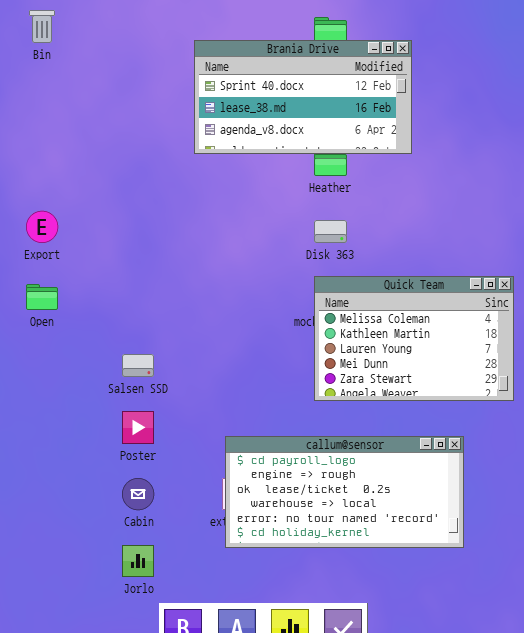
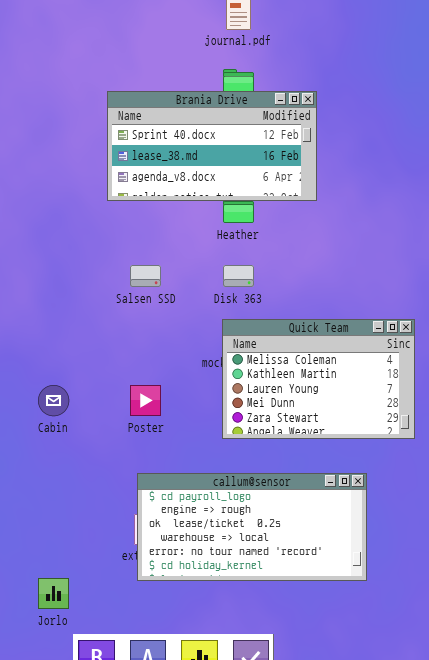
Salsen SSD: [122,354,154,377] -> [130,265,161,287], moved
Poster: [122,411,154,444] -> [130,385,161,416], moved
Cabin: [122,478,154,510] -> [38,385,69,416], moved

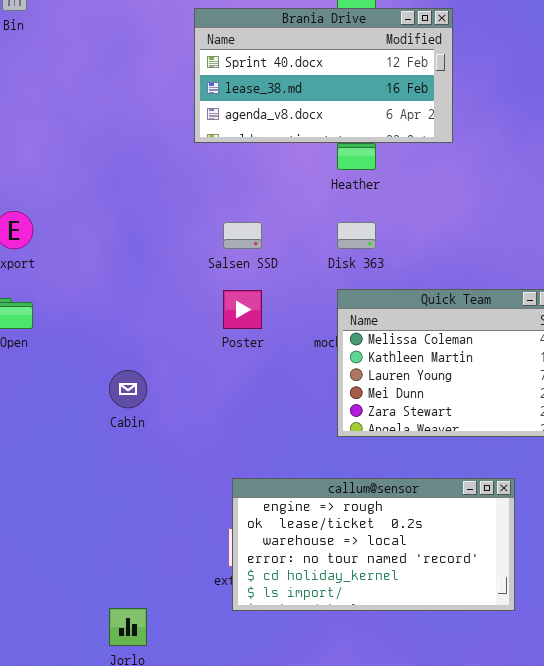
Poster: [130,385,161,416] -> [223,290,262,329], moved
callum@sensor: [137,473,367,581] -> [232,478,515,611], scrolled down 1 row

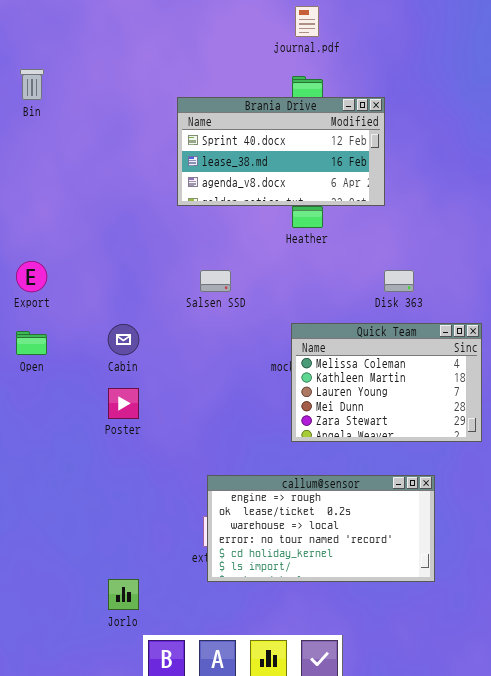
Disk 363: [337,222,376,249] -> [384,270,414,292], moved
Poster: [223,290,262,329] -> [108,388,139,419], moved
Cabin: [109,370,147,408] -> [108,324,139,355], moved

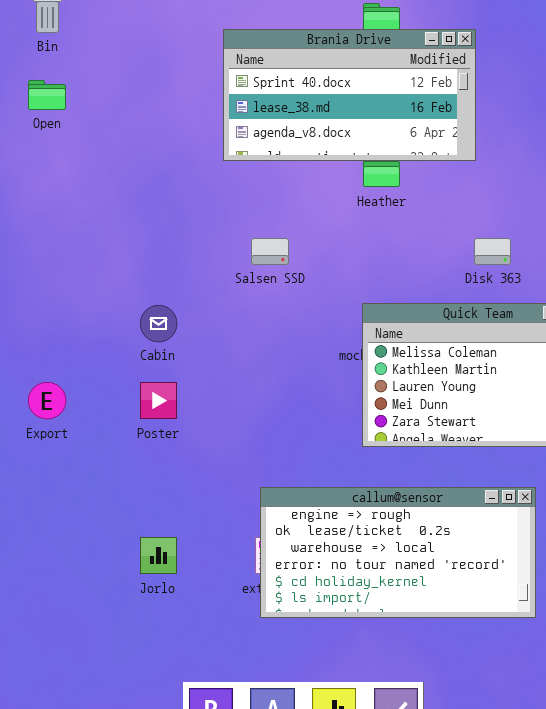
Export: [16,261,47,292] -> [28,382,66,419], moved
Open: [16,331,47,355] -> [28,80,66,110], moved
Jorlo: [108,579,139,610] -> [140,537,177,574], moved

